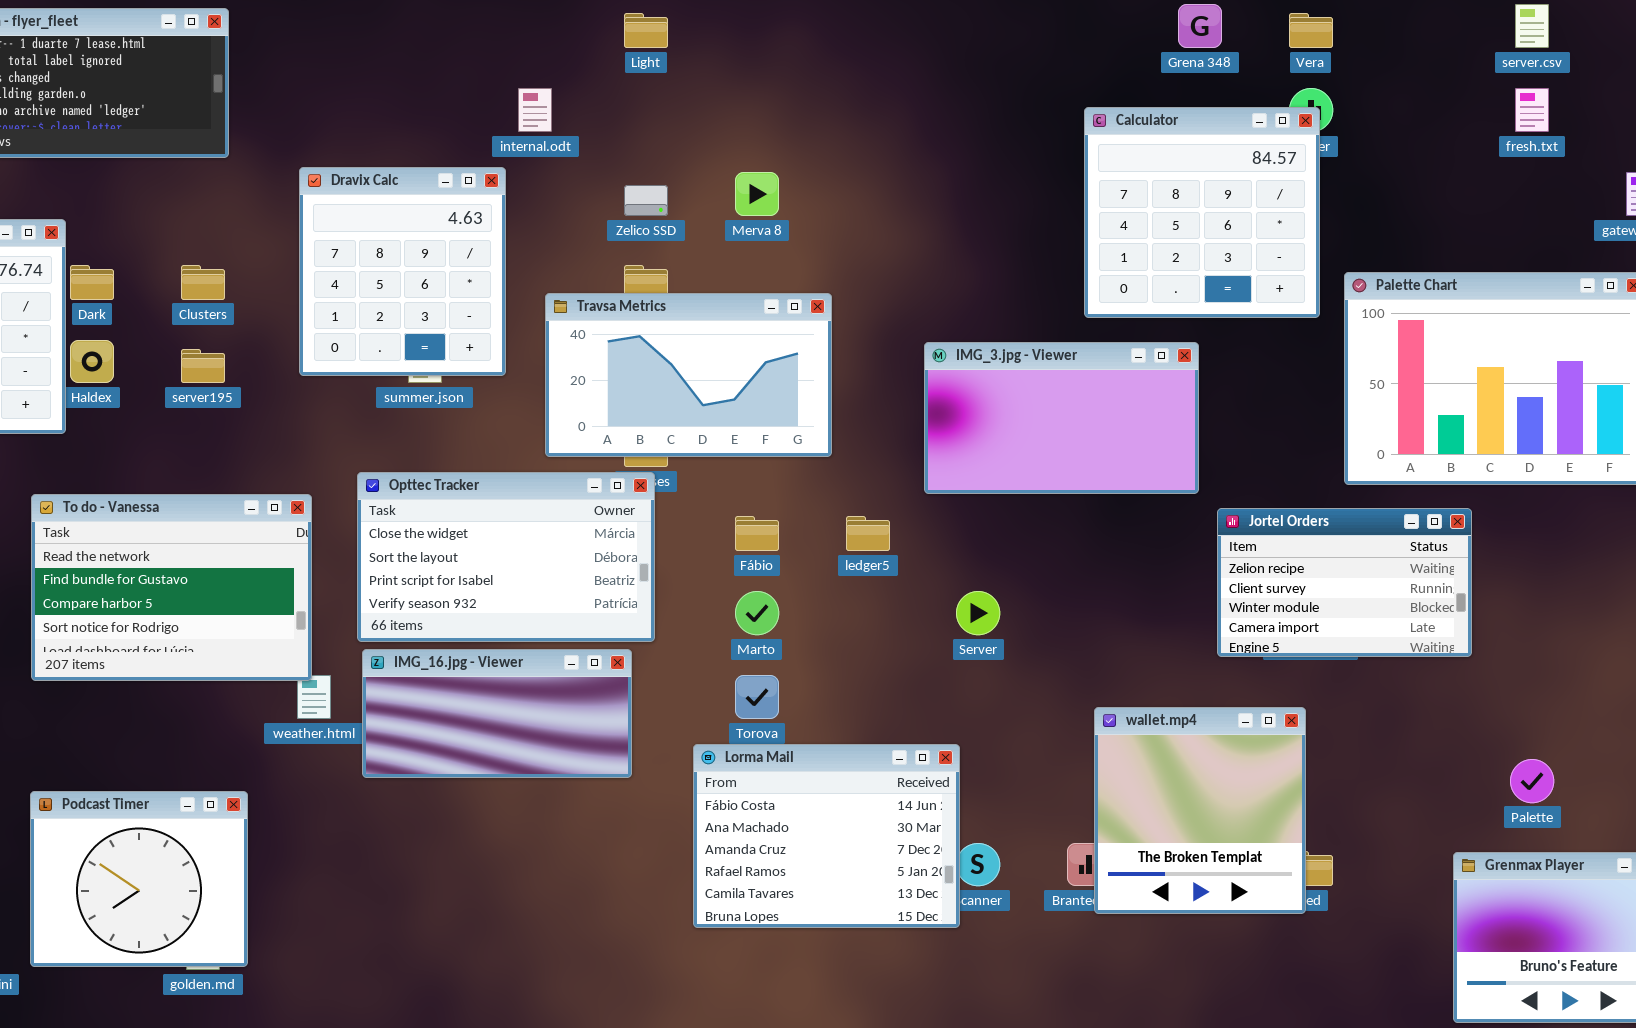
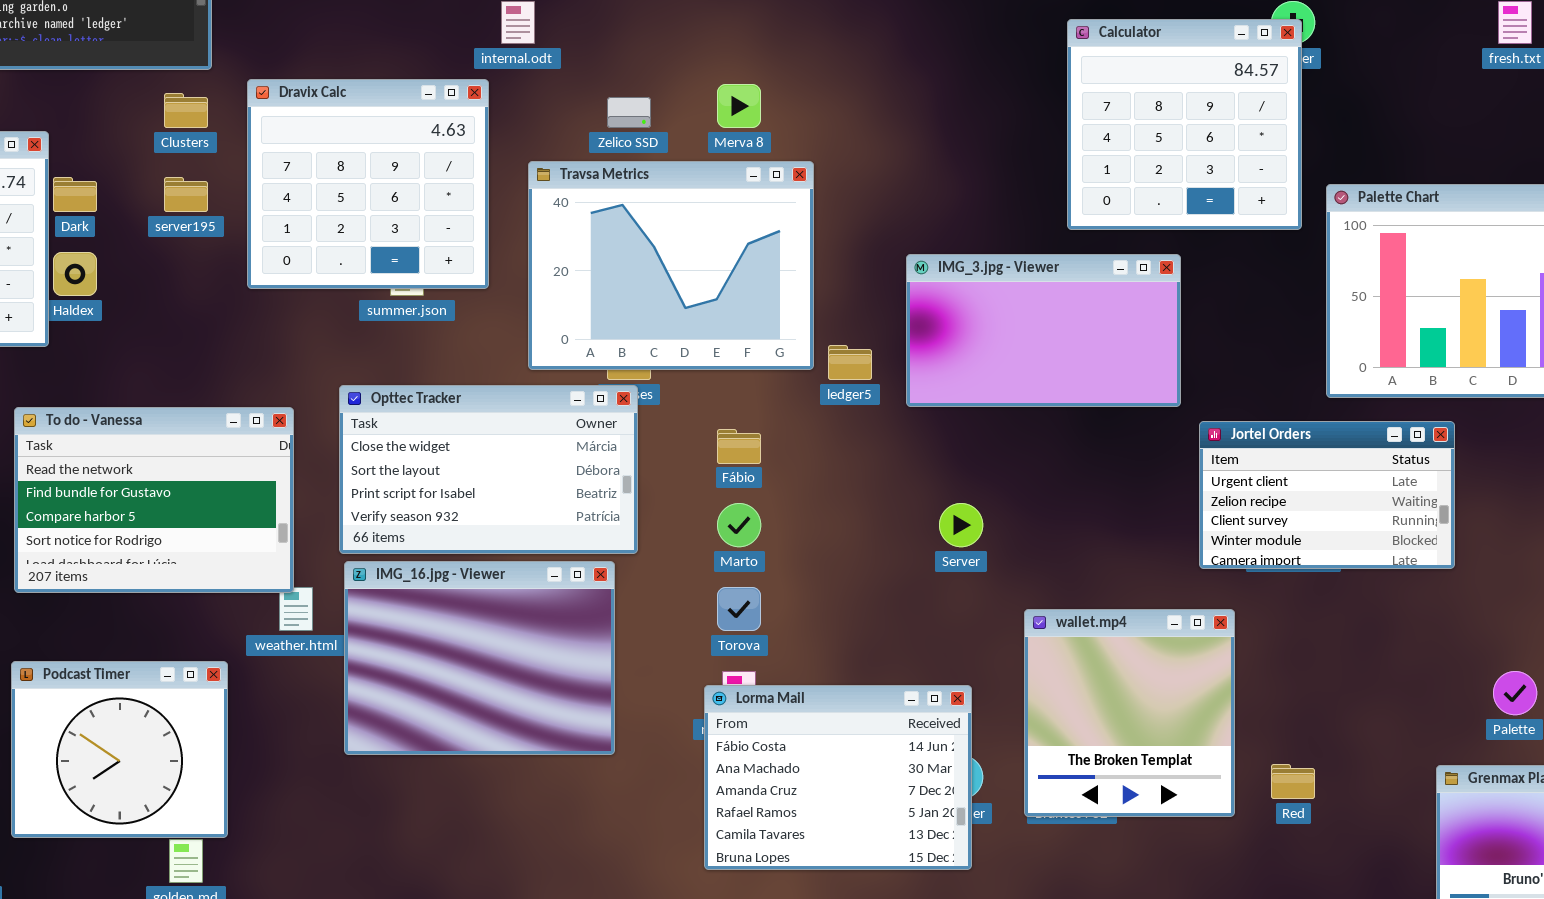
Dravix Calc: [299,167,506,376] -> [247,79,489,289], resized
Clusters: [181,265,225,300] -> [164,93,208,128], moved
Travsa Metrics: [545,293,832,457] -> [528,161,814,370], resized
server195: [181,349,225,383] -> [164,177,208,212], moved
Jortel Orders: [1217,508,1472,657] -> [1199,421,1455,569], scrolled up 1 row
ledger5: [846,516,890,551] -> [828,345,872,380], moved
IMG_16.jpg - Viewer: [362,649,632,778] -> [344,561,615,755], resized
wallet.mp4: [1094,707,1306,914] -> [1024,609,1235,817], moved
Lorma Mail: [693,744,960,928] -> [704,685,972,870], moved
Podcast Timer: [30,791,248,967] -> [11,661,228,838], moved

